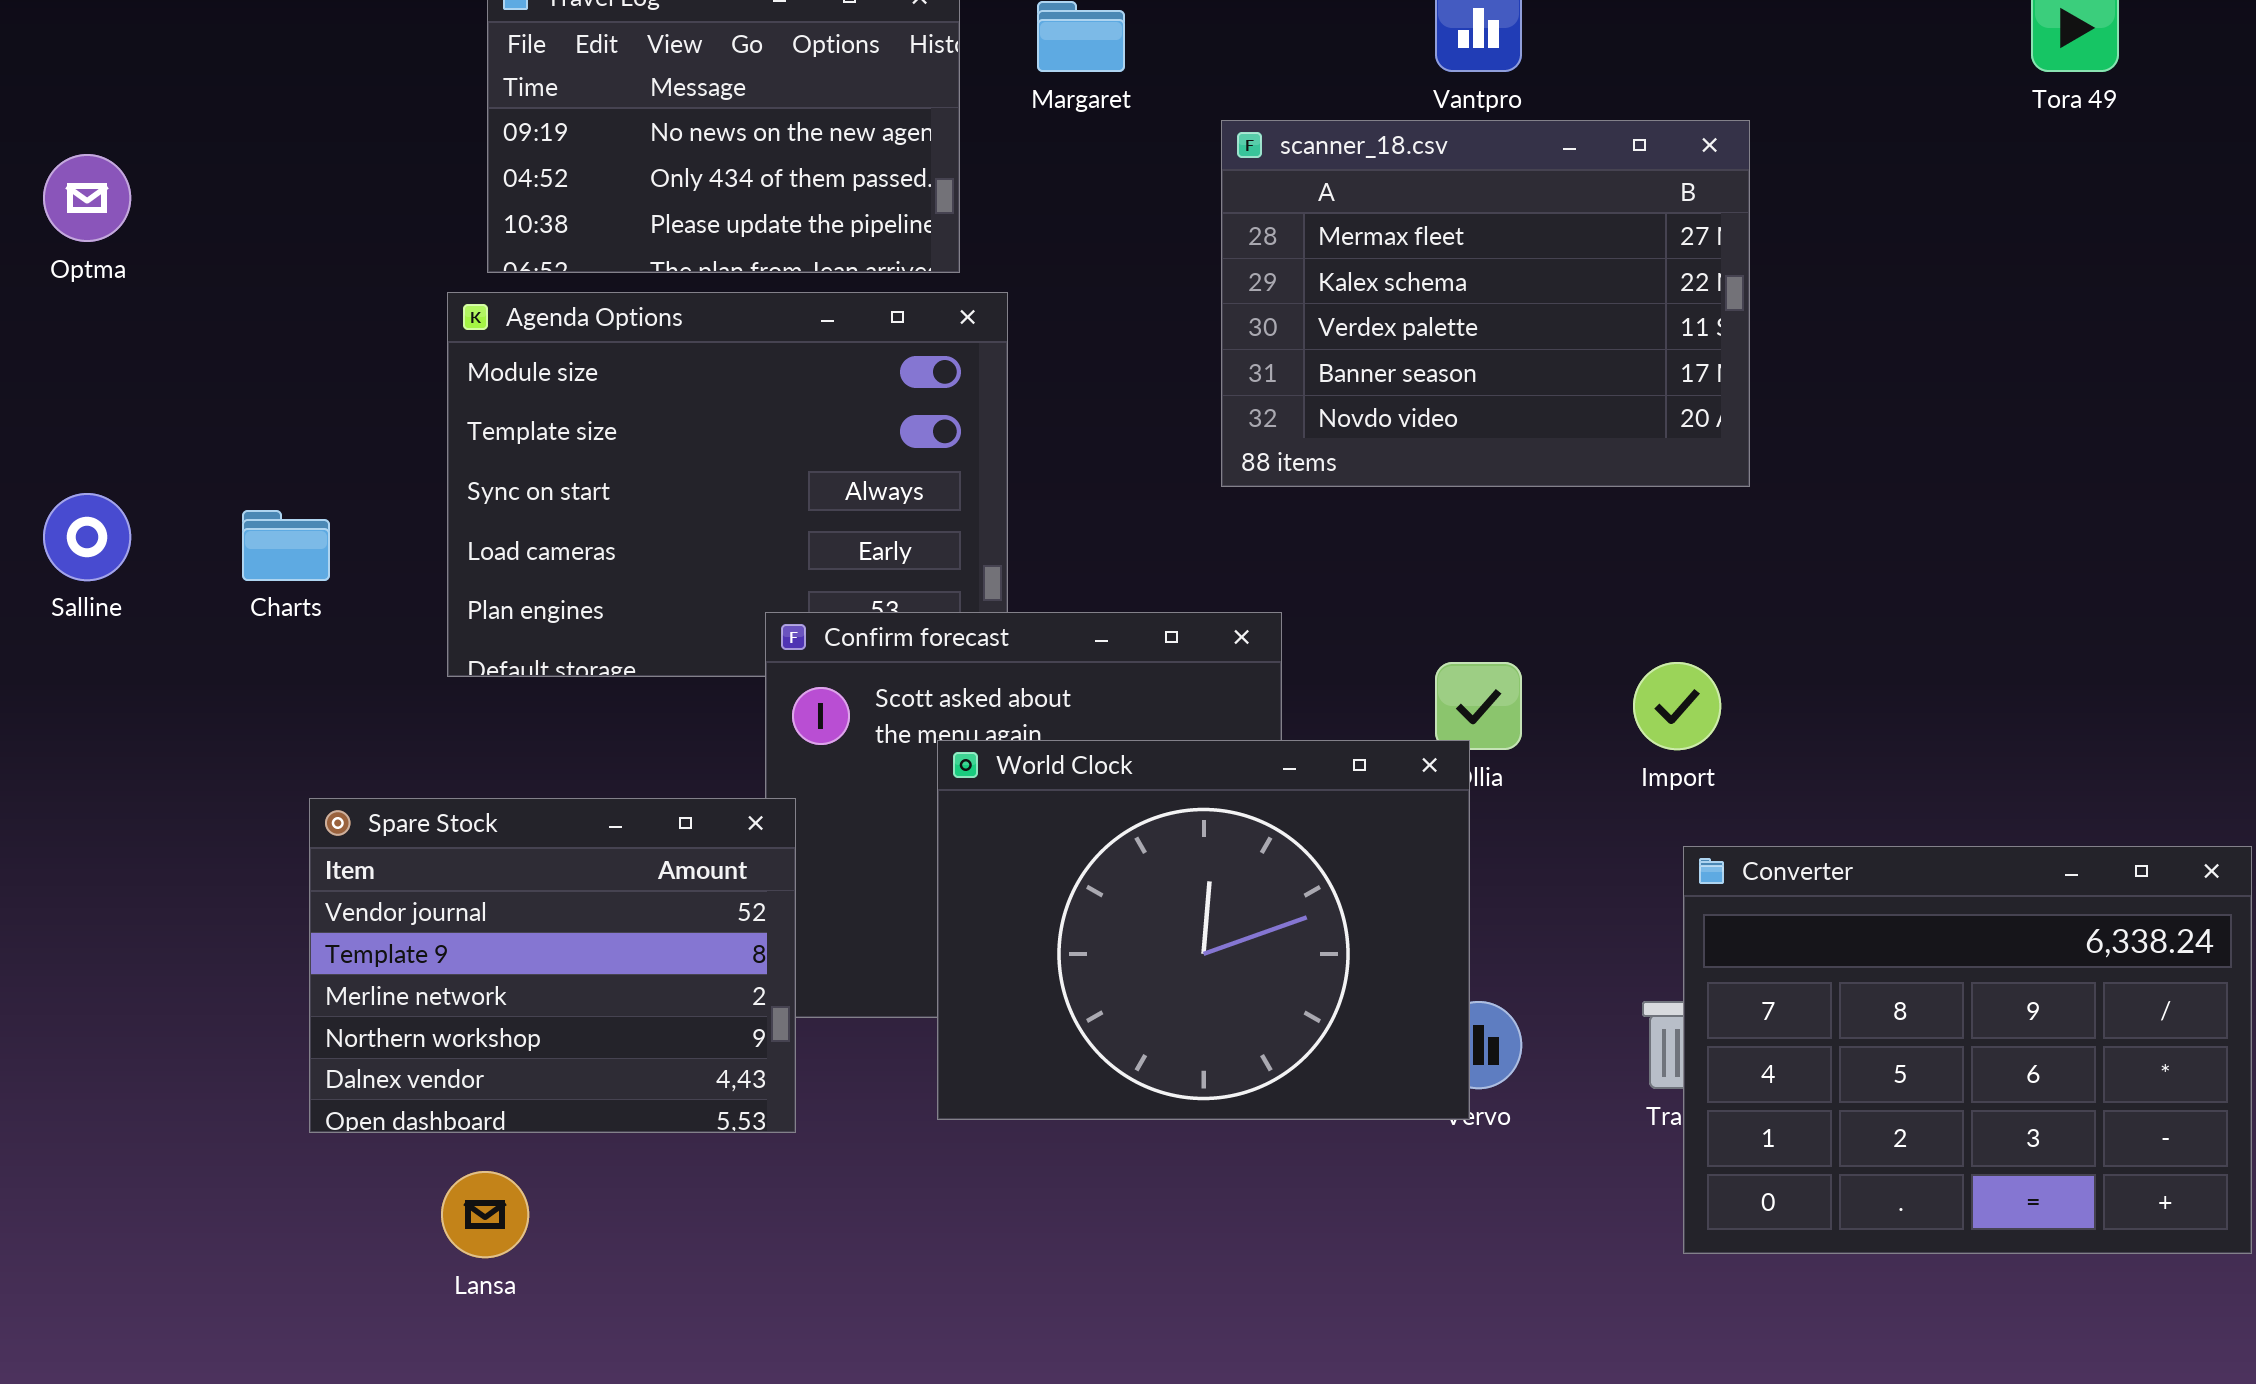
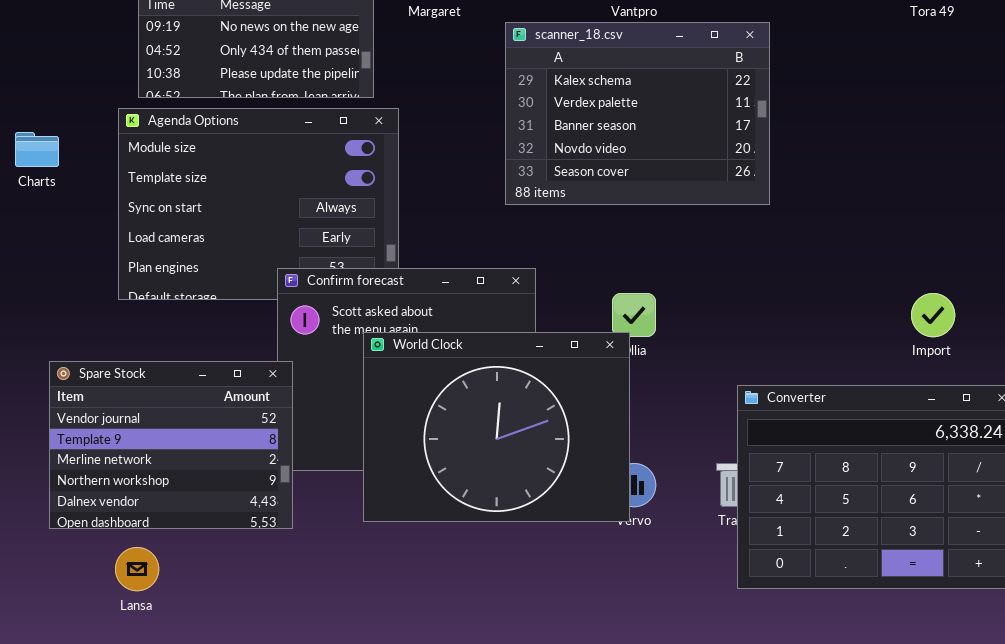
scanner_18.csv: [1221,120,1750,487] -> [505,22,770,205], scrolled down 1 row
Charts: [242,510,330,581] -> [15,132,59,167], moved
Import: [1633,662,1721,750] -> [911,293,955,337], moved

